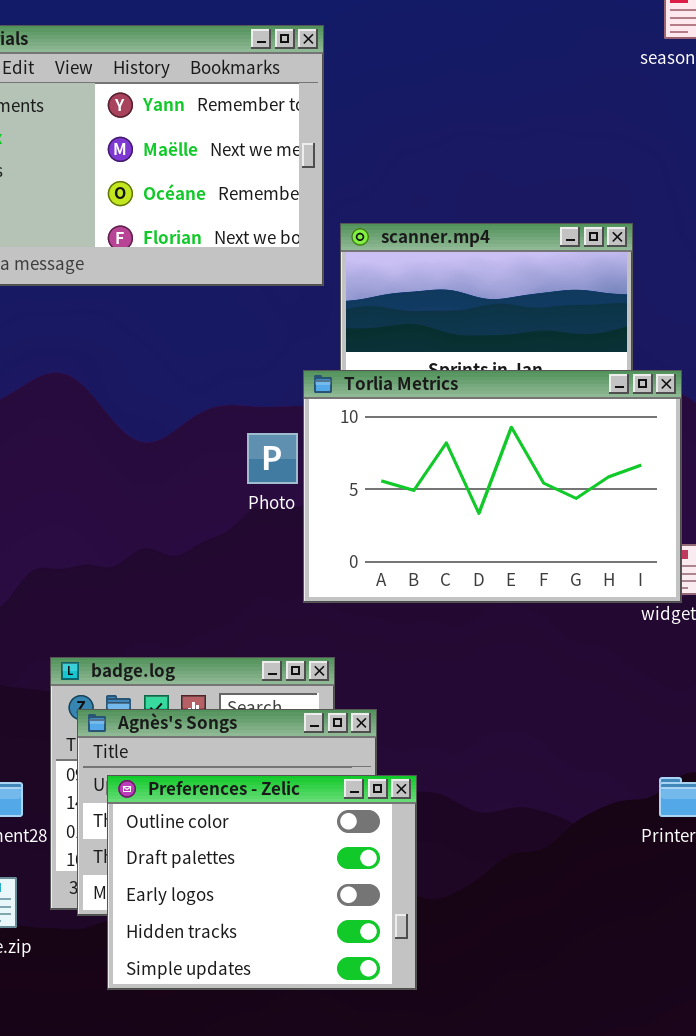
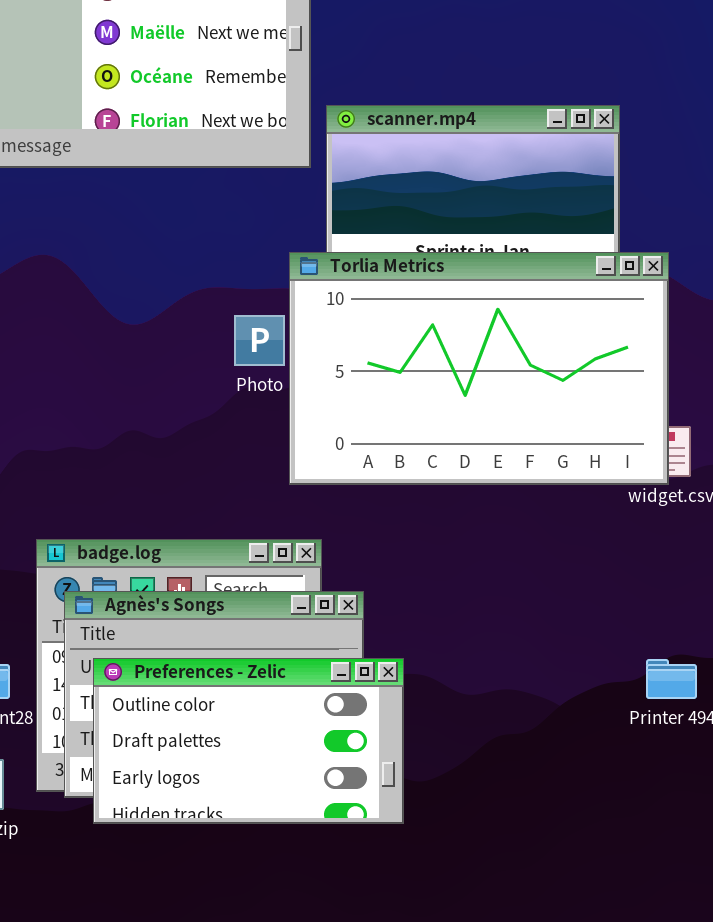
Preferences - Zelic: [107,775,417,990] -> [93,658,404,824], resized

